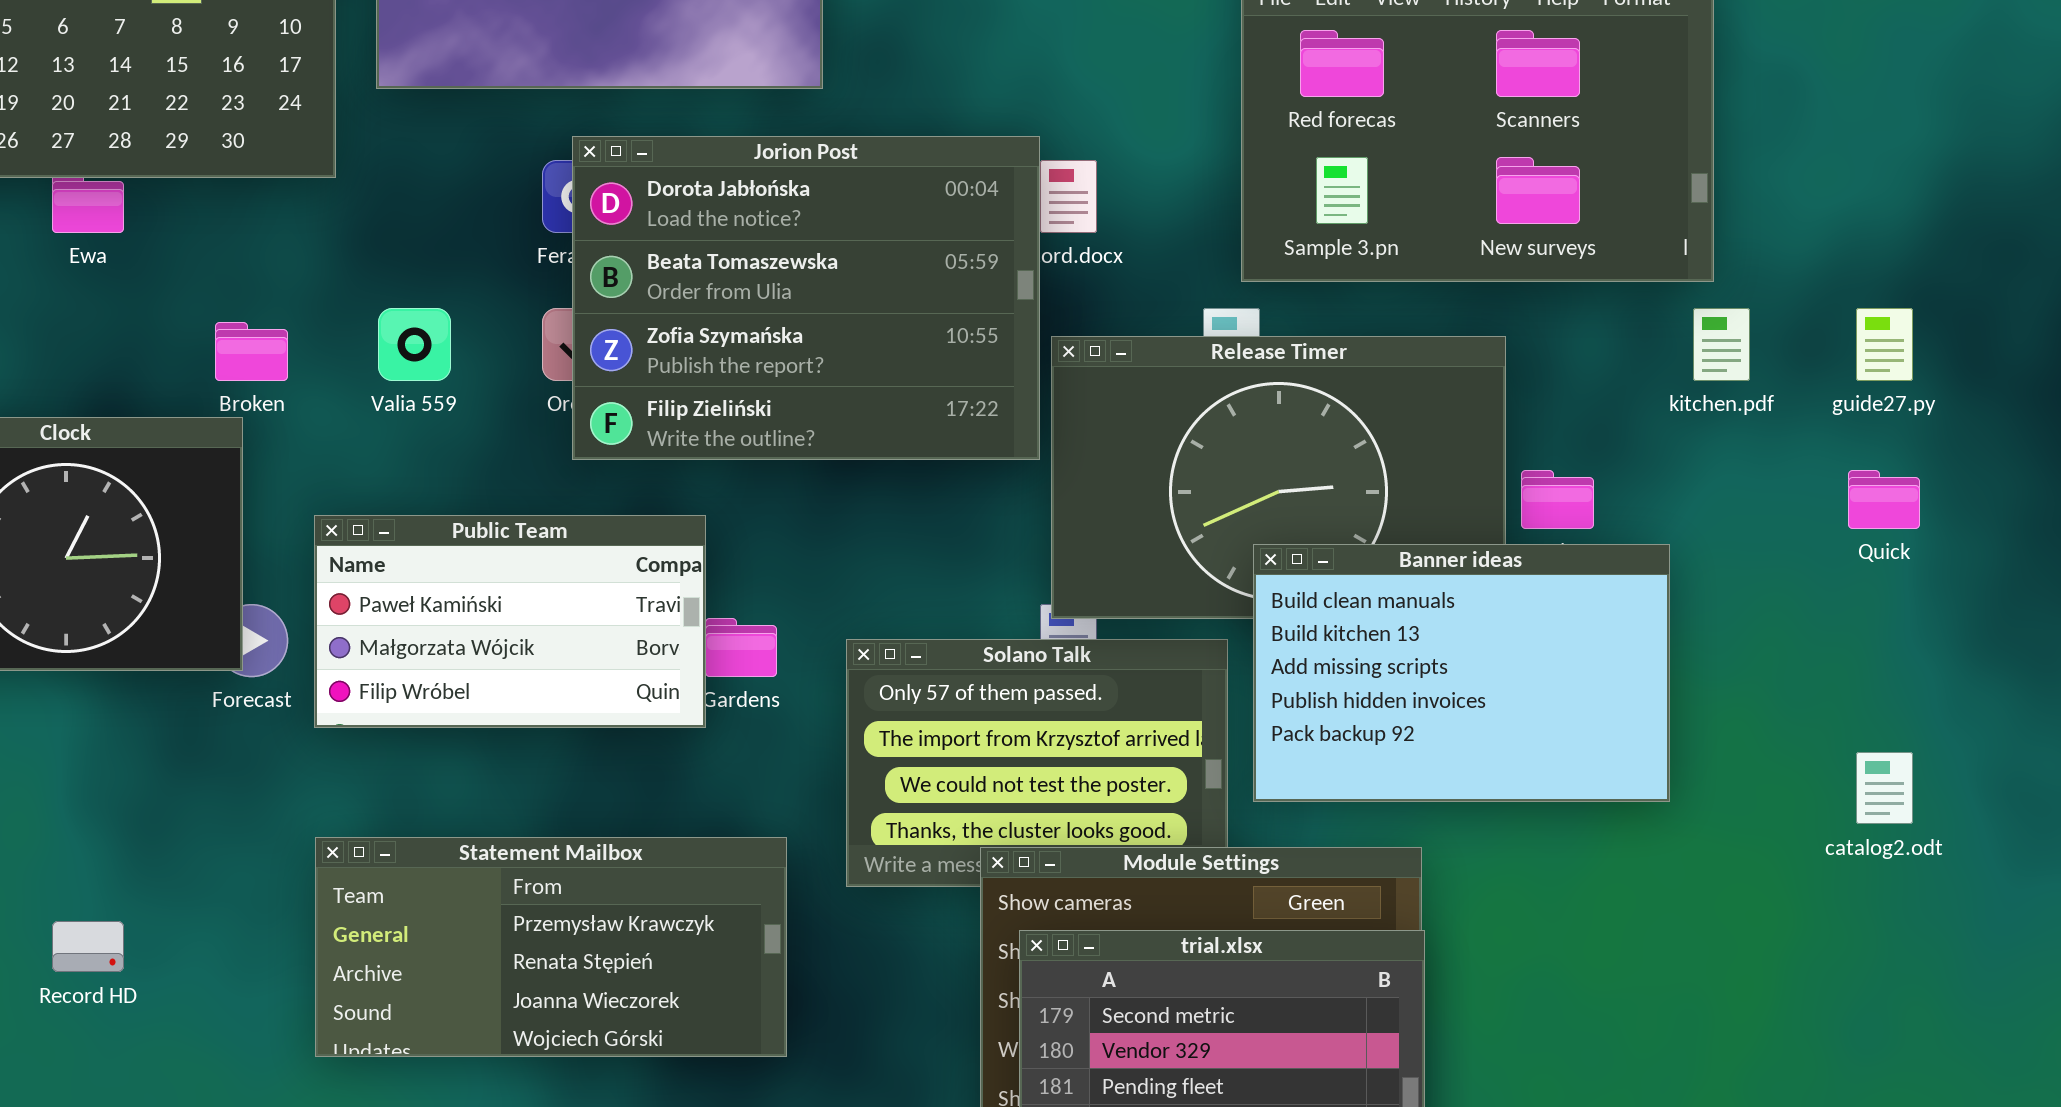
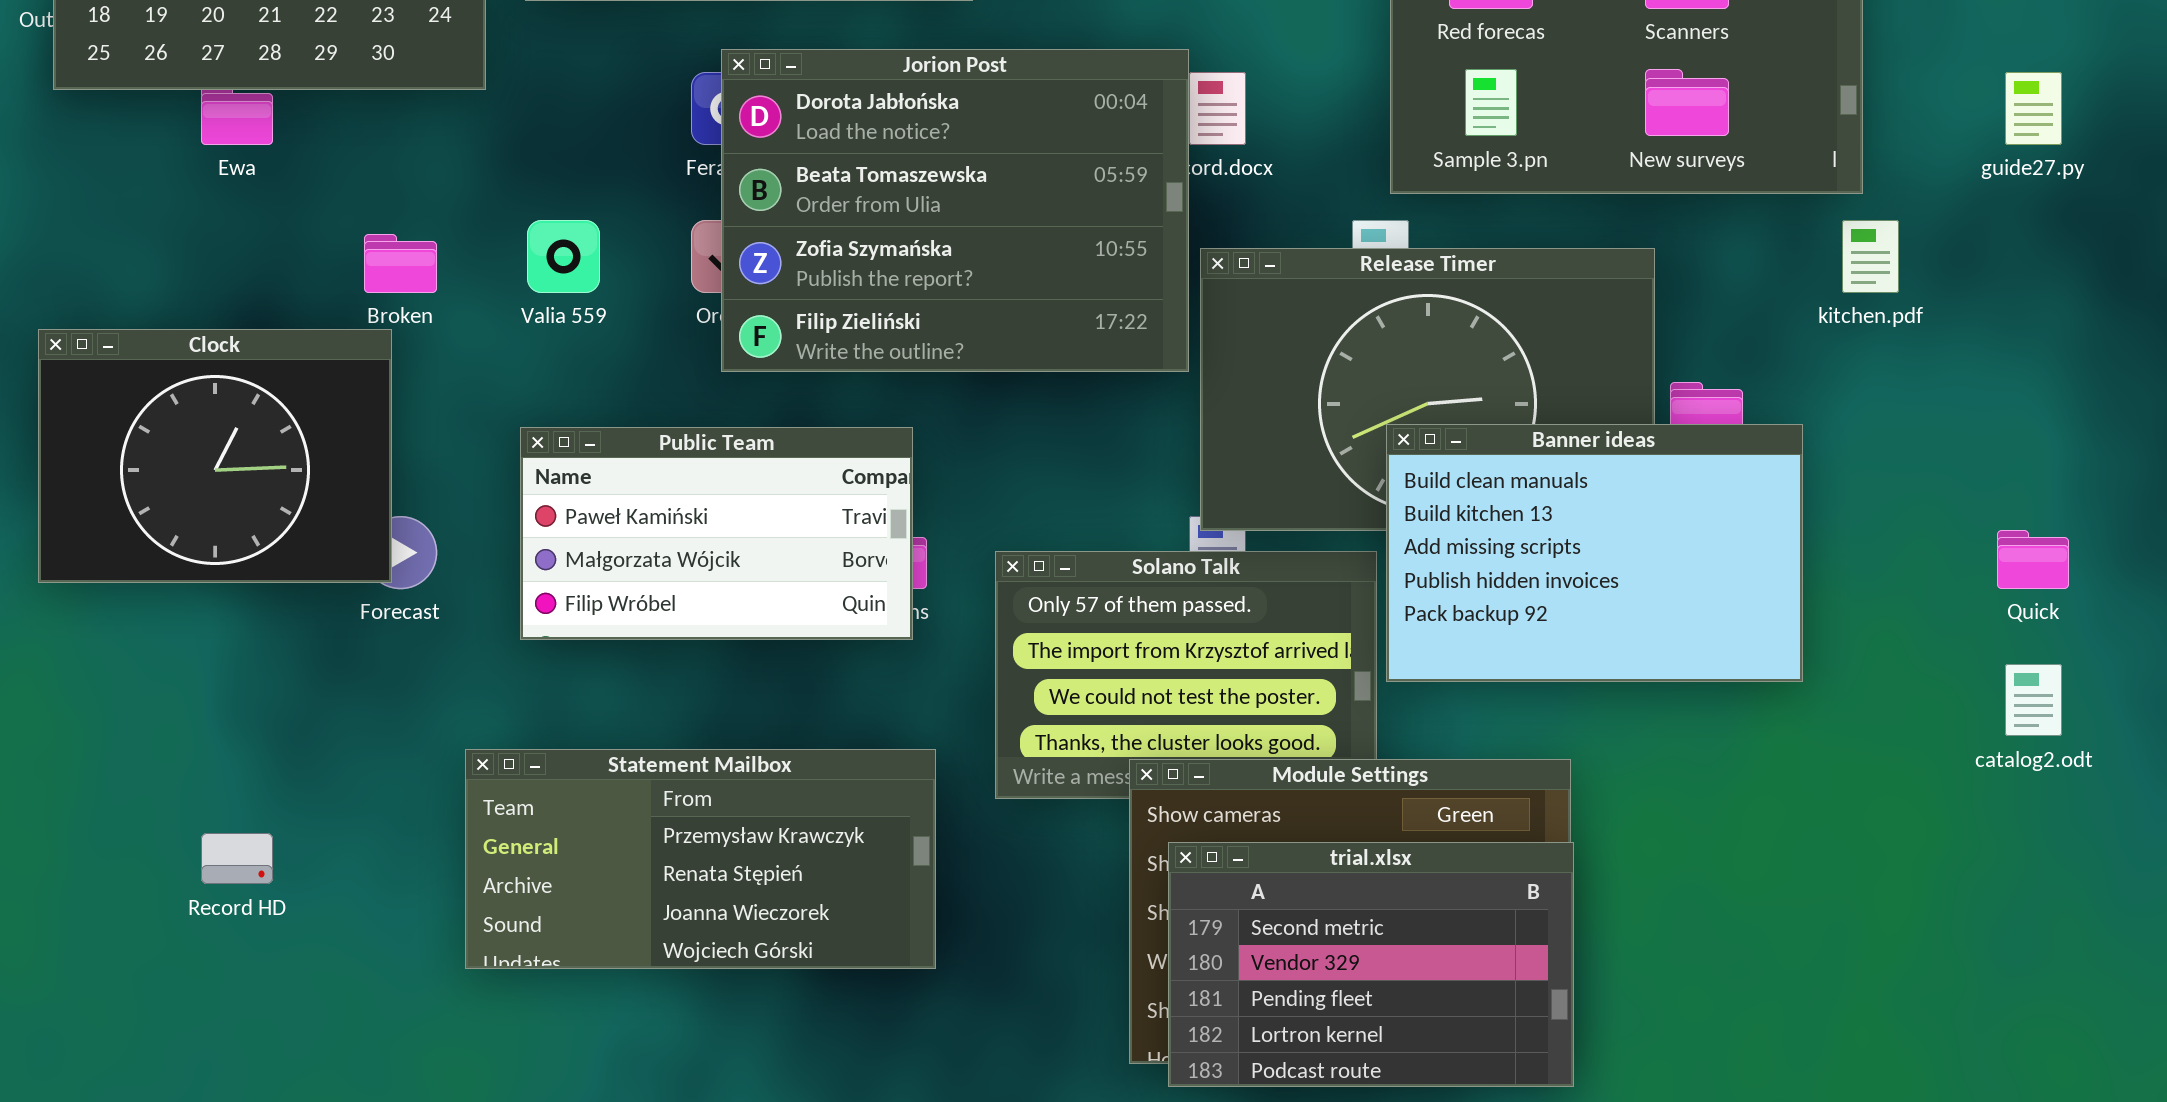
guide27.py: [1856,308,1913,381] -> [2005,72,2062,145], moved
Quick: [1848,470,1920,529] -> [1997,530,2069,589], moved
Public Team: [314,515,706,728] -> [520,427,913,640], moved
Banner ideas: [1253,544,1670,802] -> [1386,424,1803,682], moved

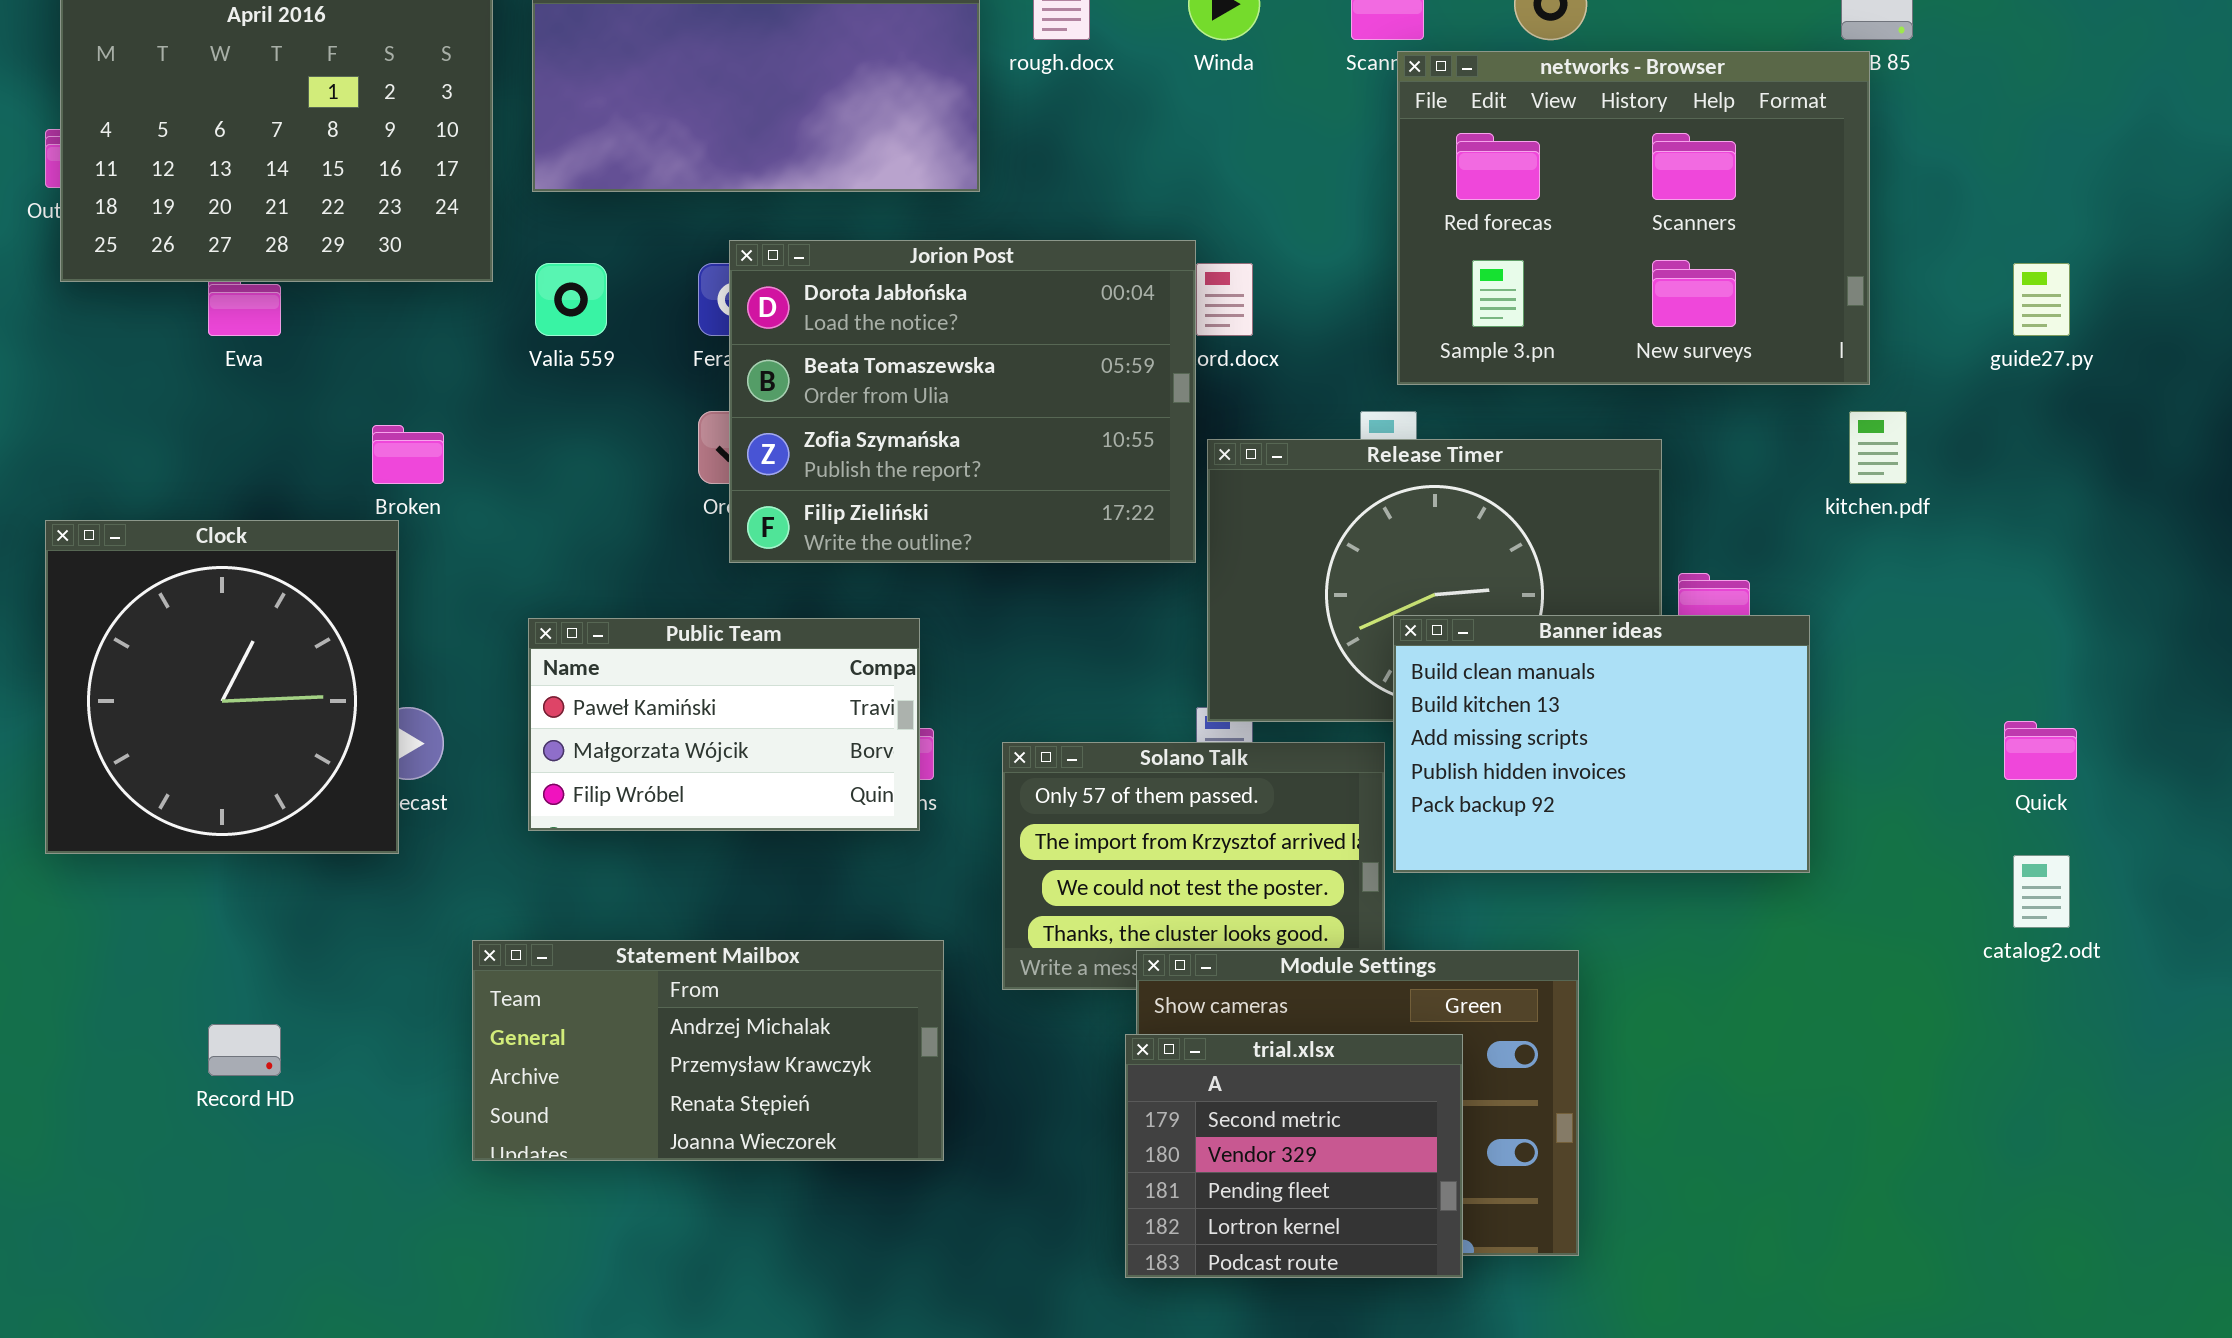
Valia 559: [527,220,600,293] -> [535,263,607,336], moved
Clock: [38,329,392,583] -> [45,520,399,854], resized
Statement Mailbox: [465,749,936,969] -> [472,940,944,1161], scrolled up 1 row
trial.xlsx: [1168,842,1574,1087] -> [1125,1034,1463,1278], moved, resized

